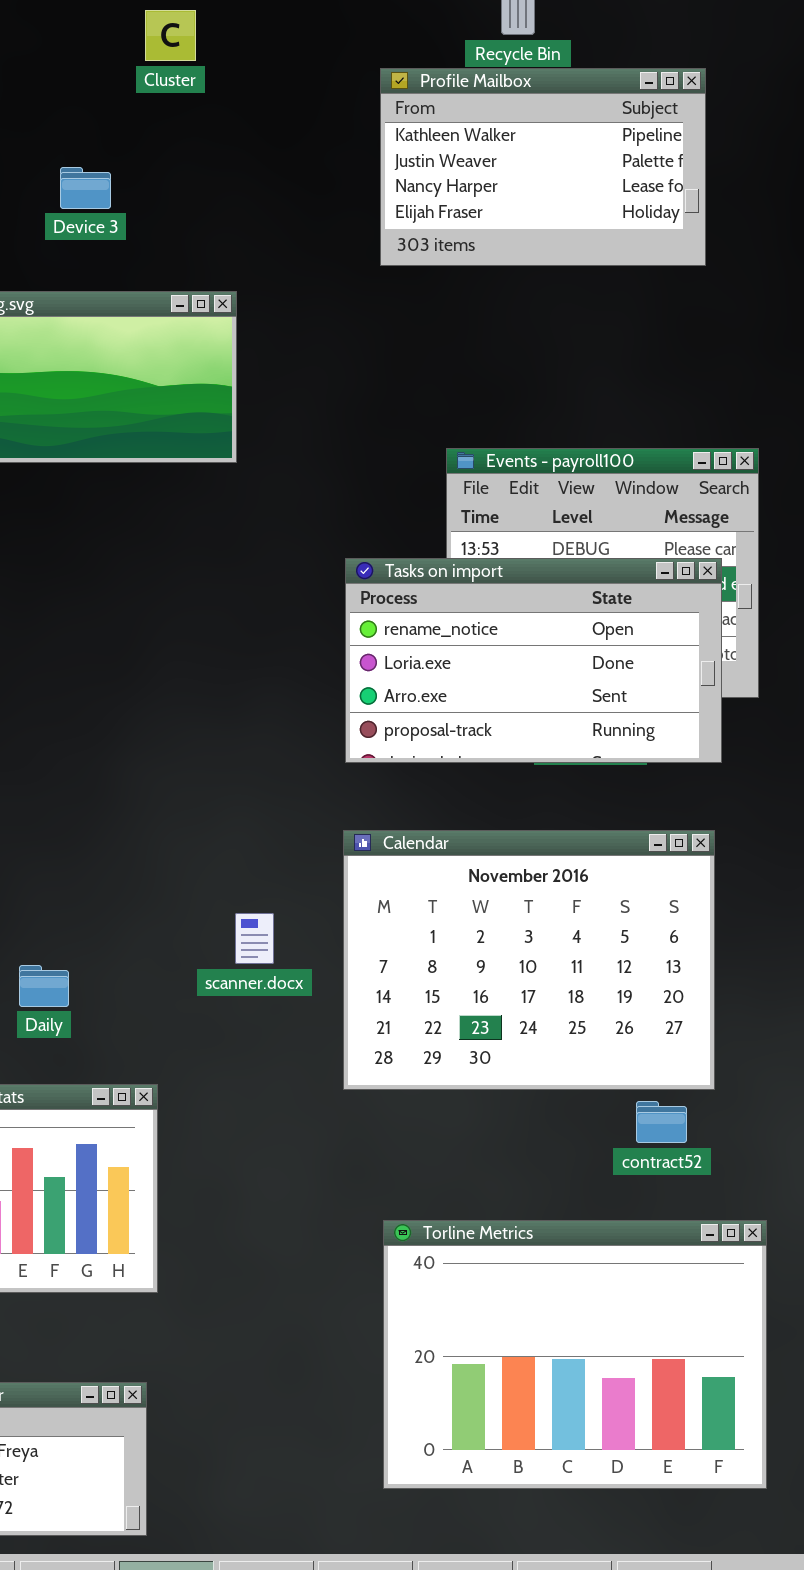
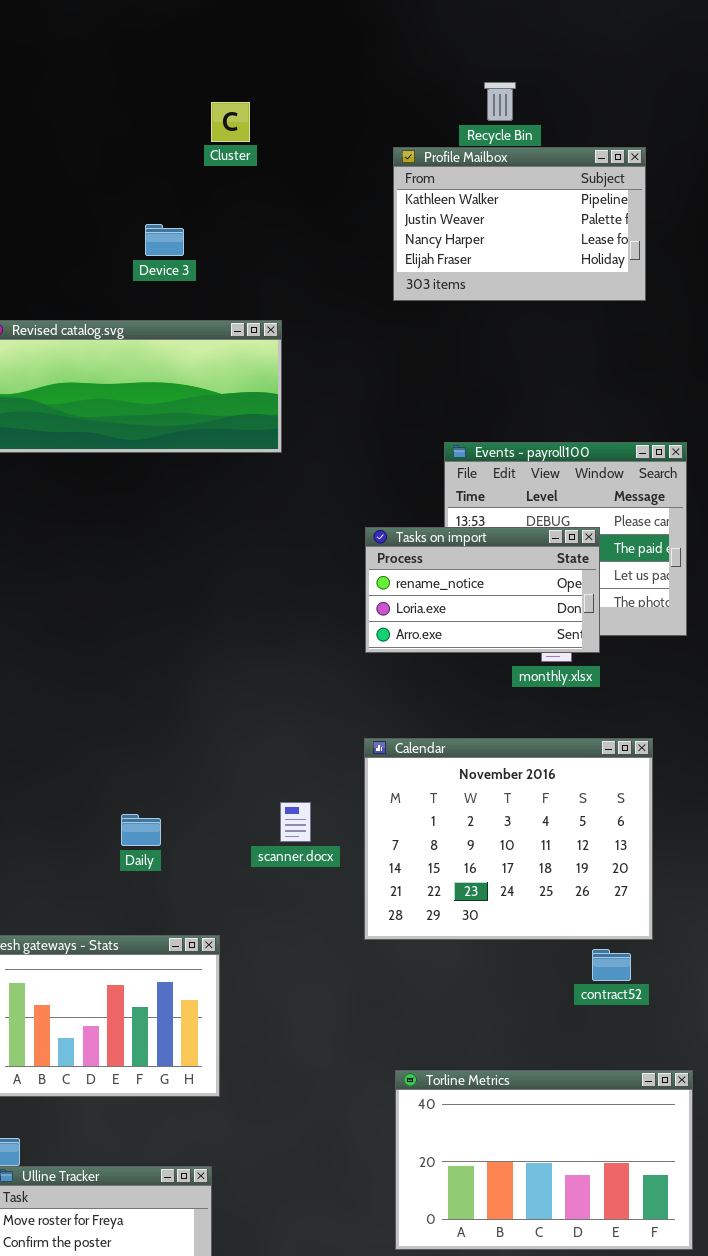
Tasks on import: [345,558,722,763] -> [365,527,600,653], resized
Daily: [19,965,69,1007] -> [121,814,161,846], moved
Torline Metrics: [383,1220,767,1489] -> [395,1070,693,1250], resized

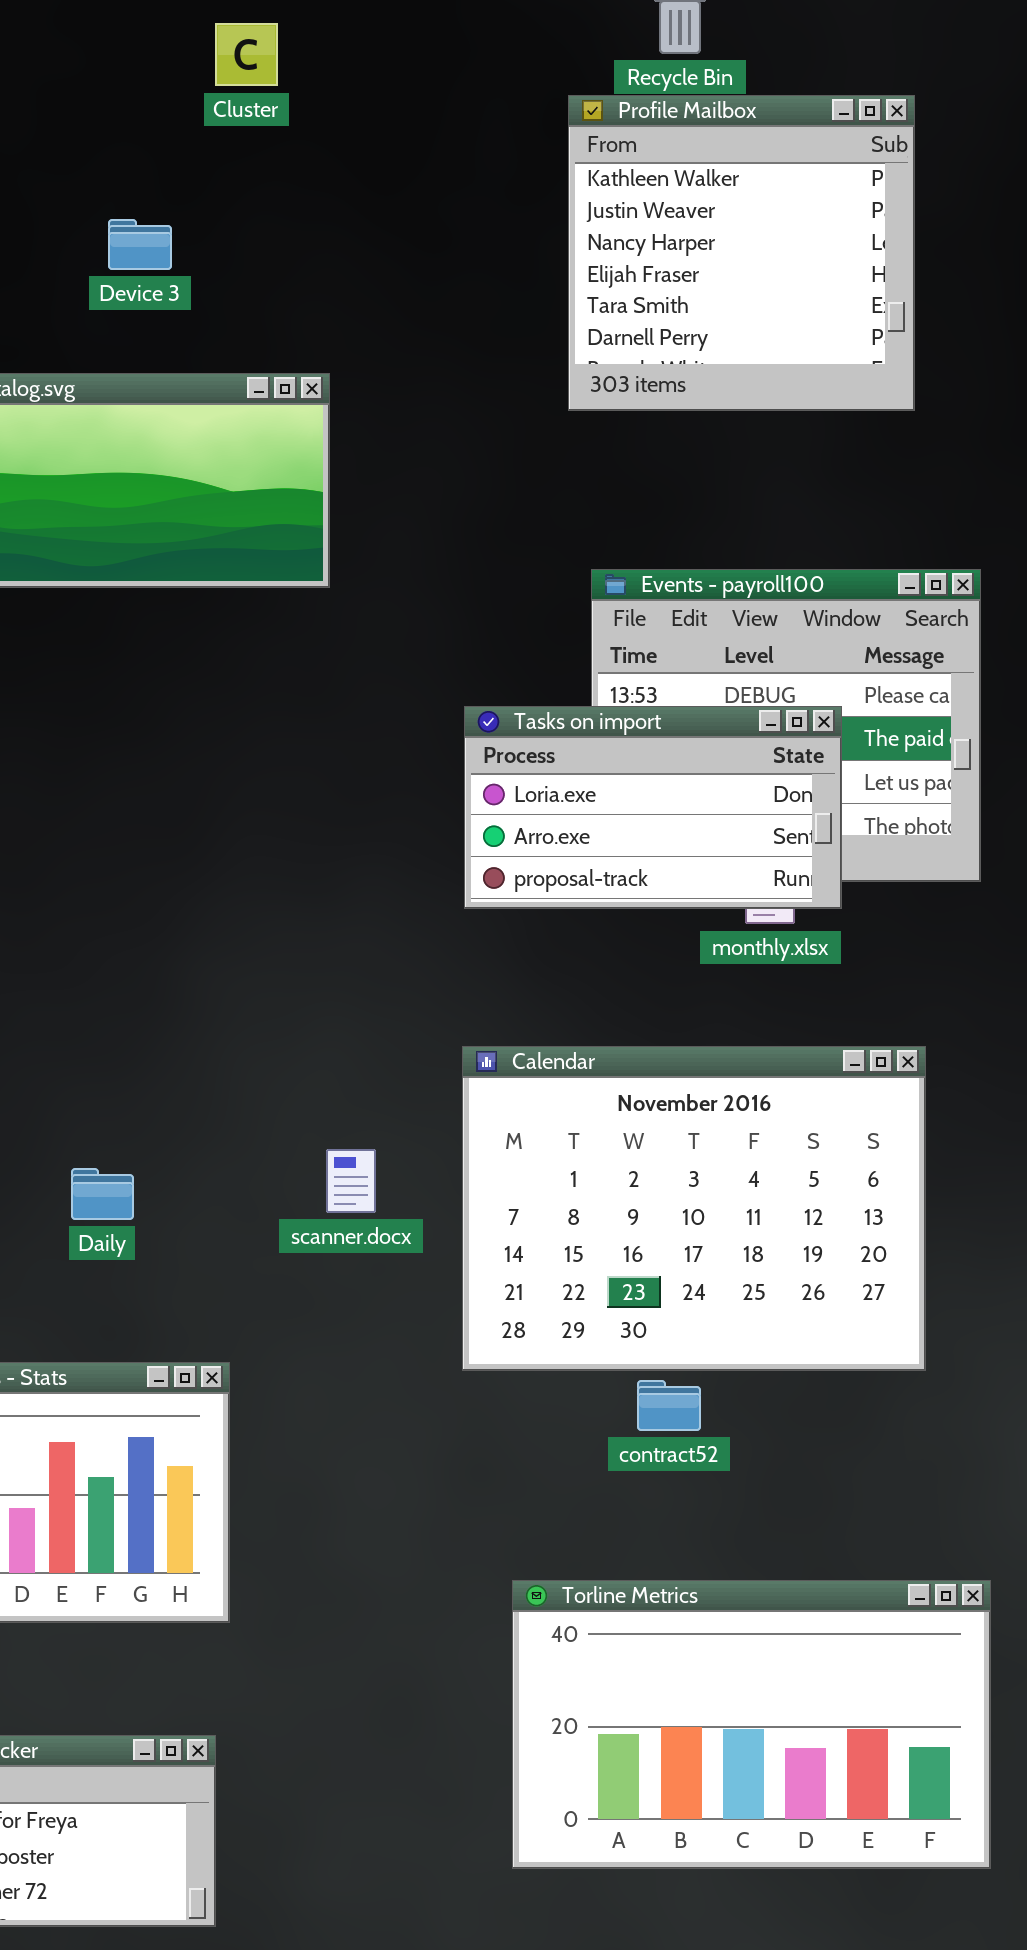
Profile Mailbox: [393,147,646,301] -> [568,95,915,411], resized
Tasks on import: [365,527,600,653] -> [464,706,842,909], scrolled down 1 row
contract52: [592,949,631,981] -> [637,1380,701,1431], moved

